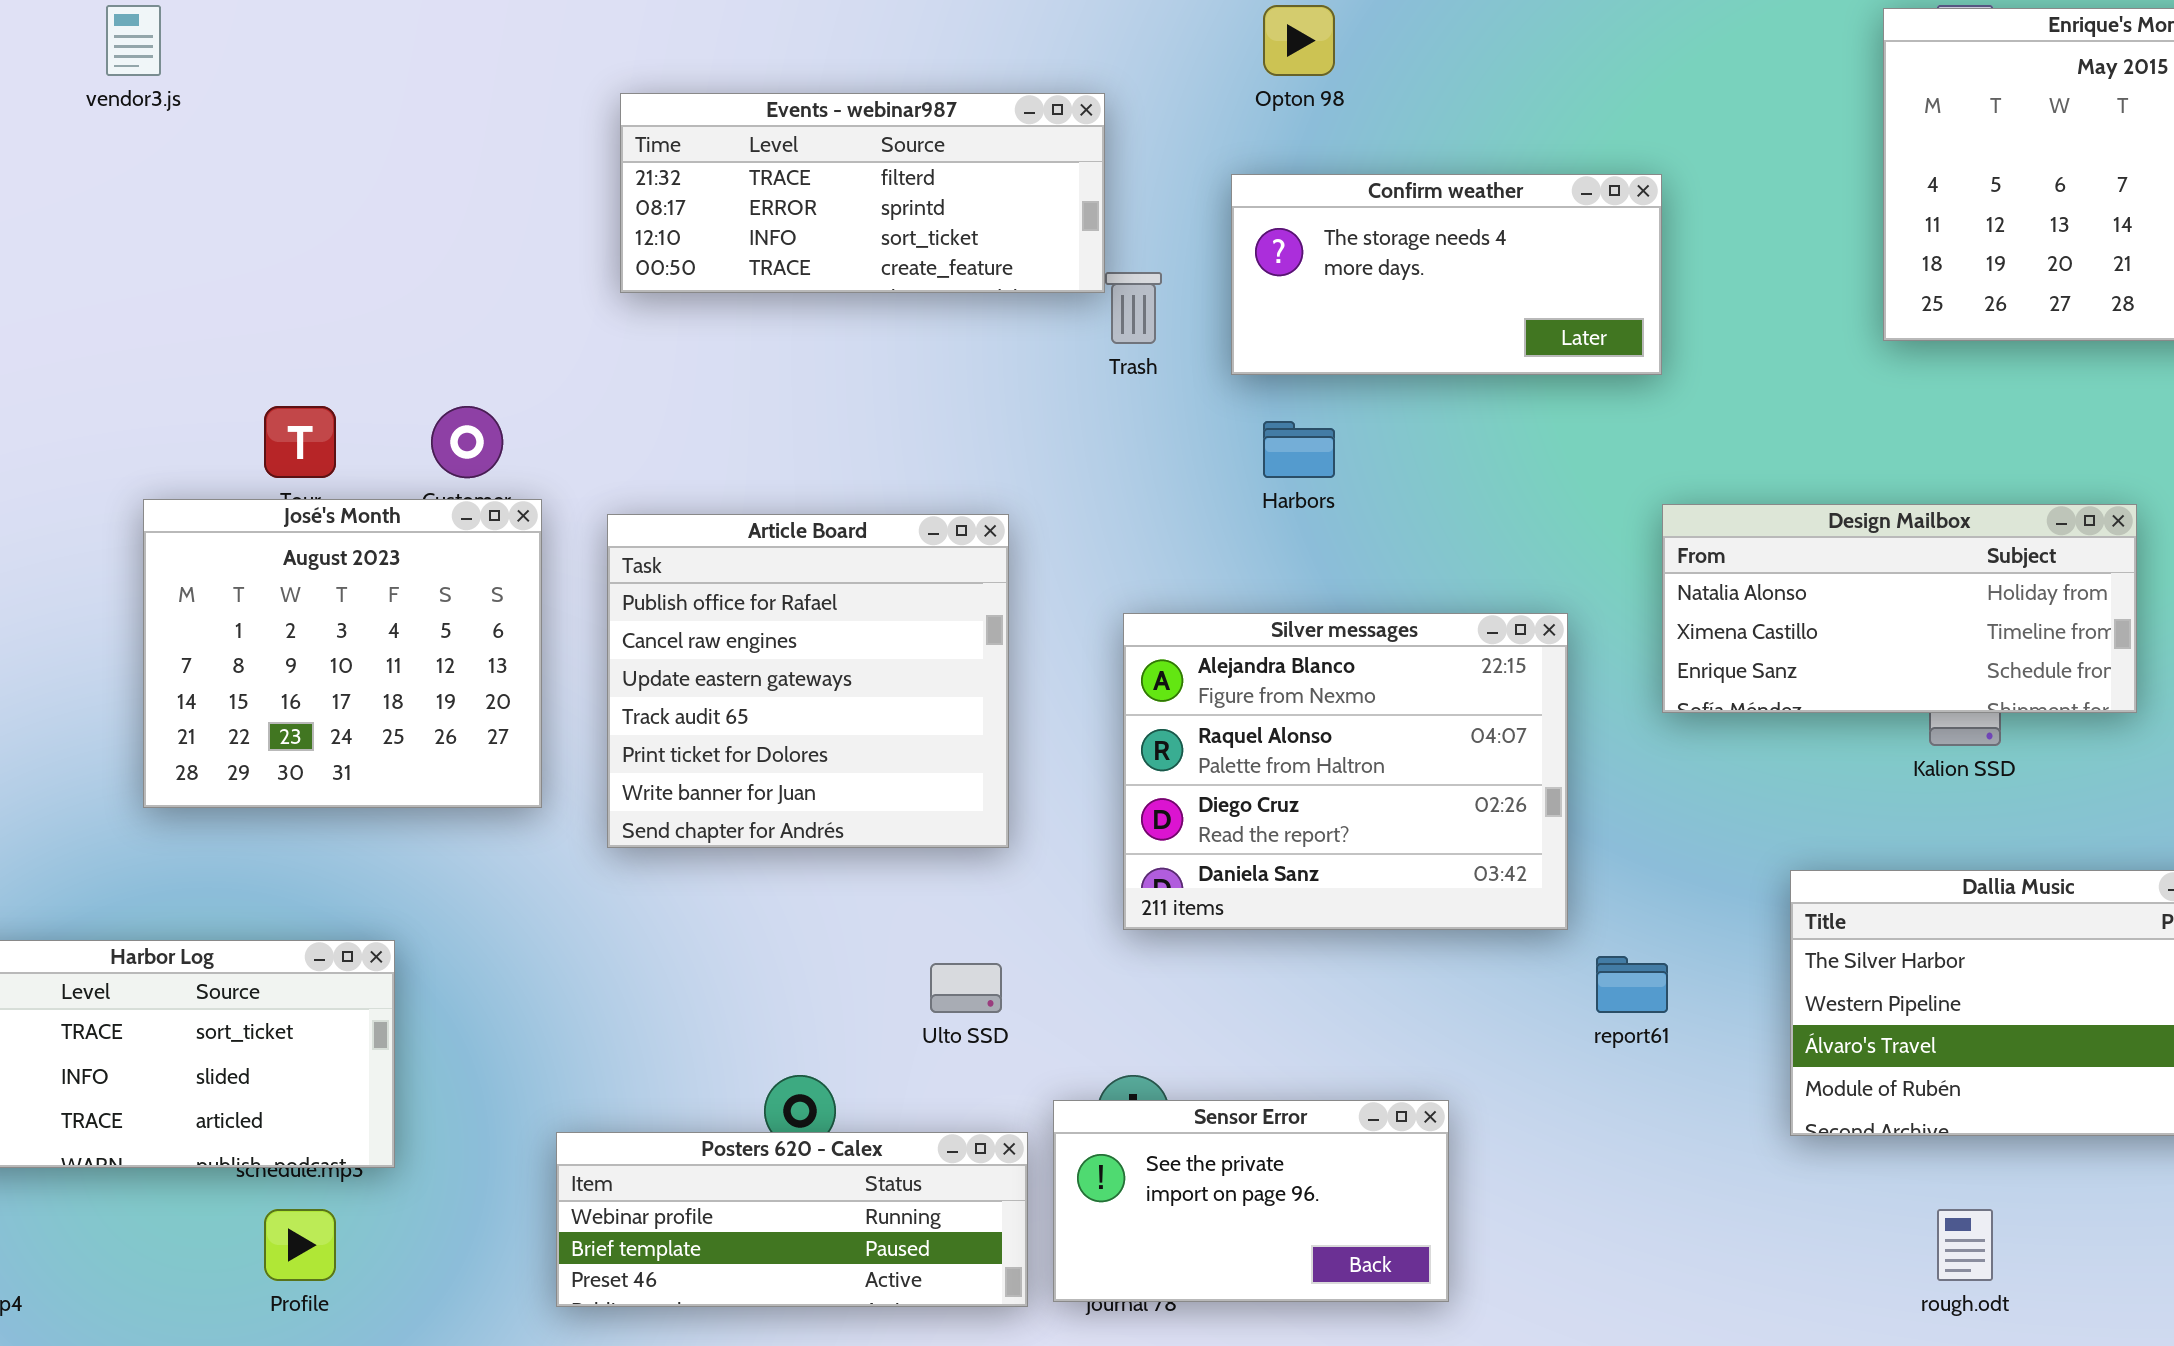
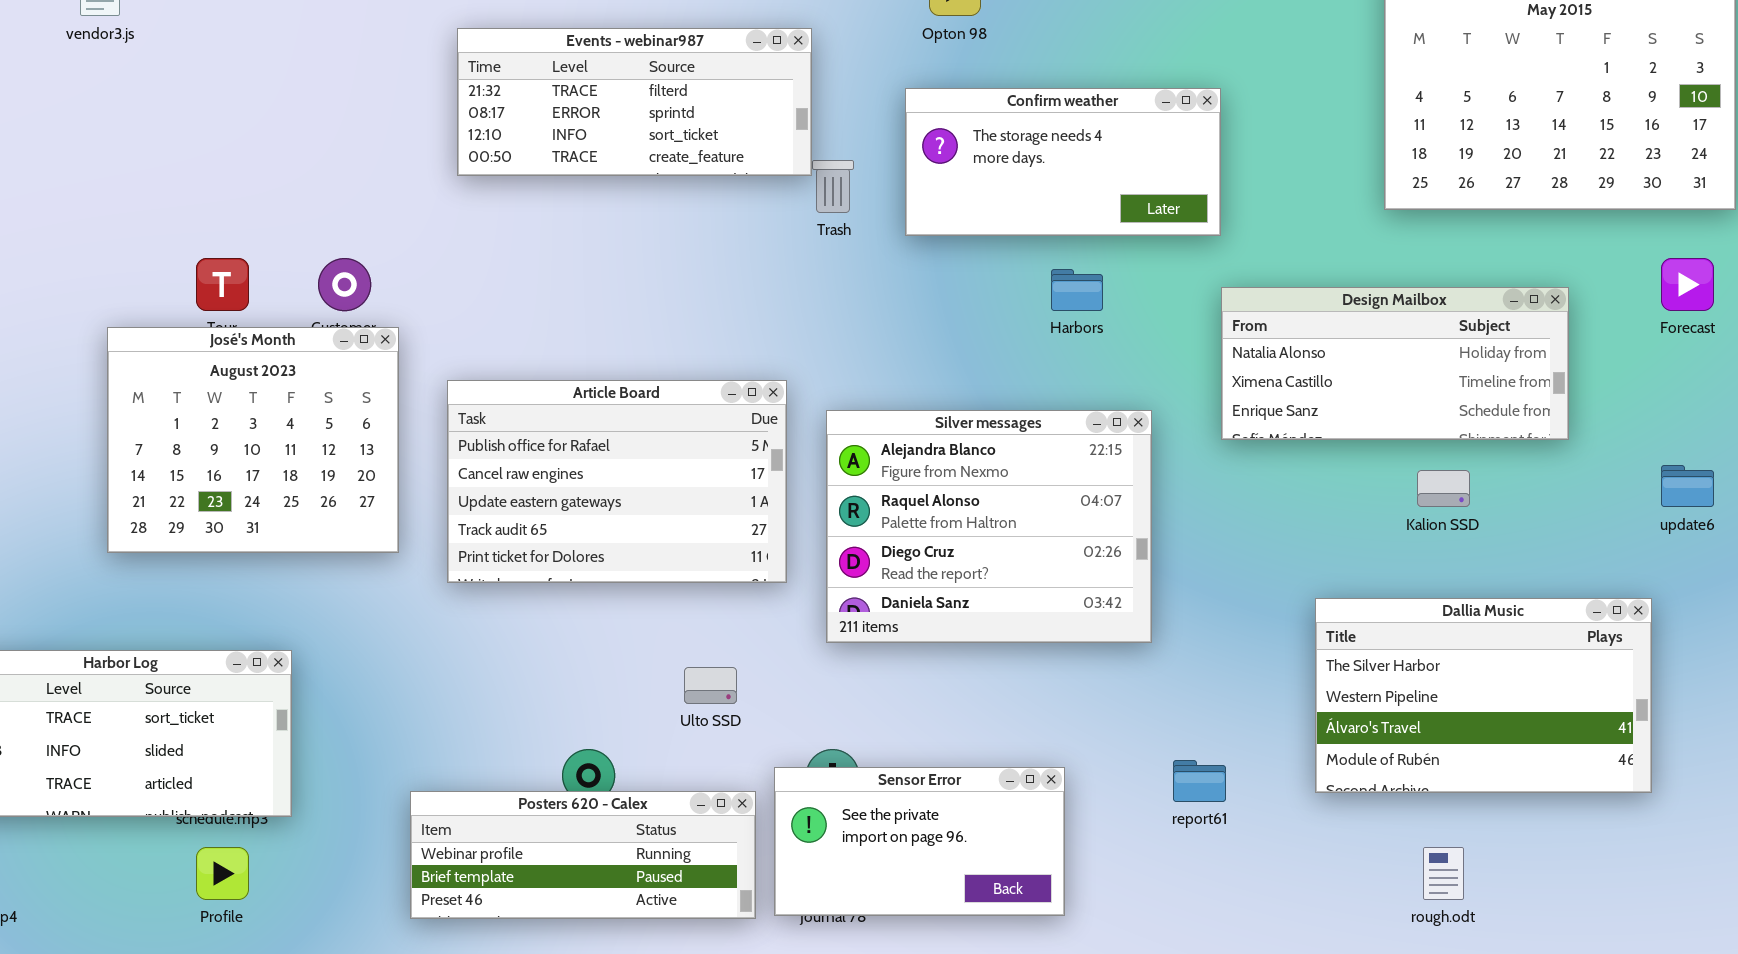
Harbors: [1263,421,1335,478] -> [1051,269,1103,311], moved
Design Mailbox: [1662,504,2137,713] -> [1221,287,1569,440], moved
Article Board: [607,514,1009,848] -> [447,380,787,583], resized
report61: [1596,956,1668,1013] -> [1173,760,1226,802], moved

